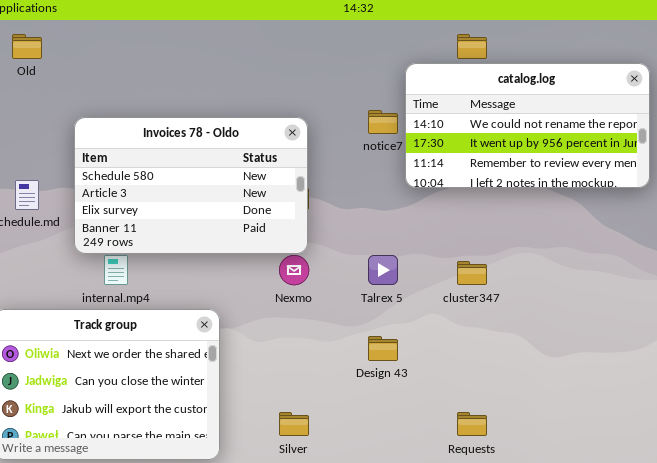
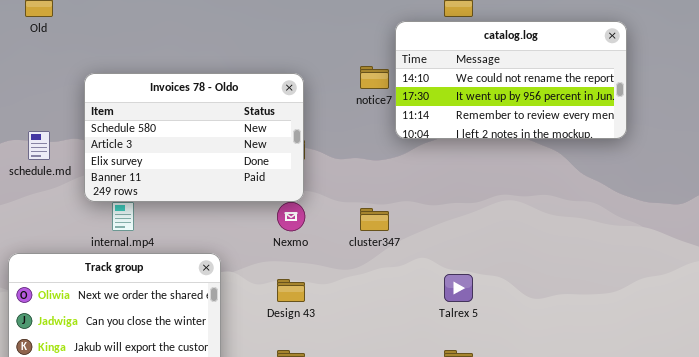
Talrex 5: [368,255,398,285] -> [444,274,473,302], moved
cluster347: [457,261,487,285] -> [360,208,389,231], moved
Design 43: [368,336,398,361] -> [277,279,305,302], moved

